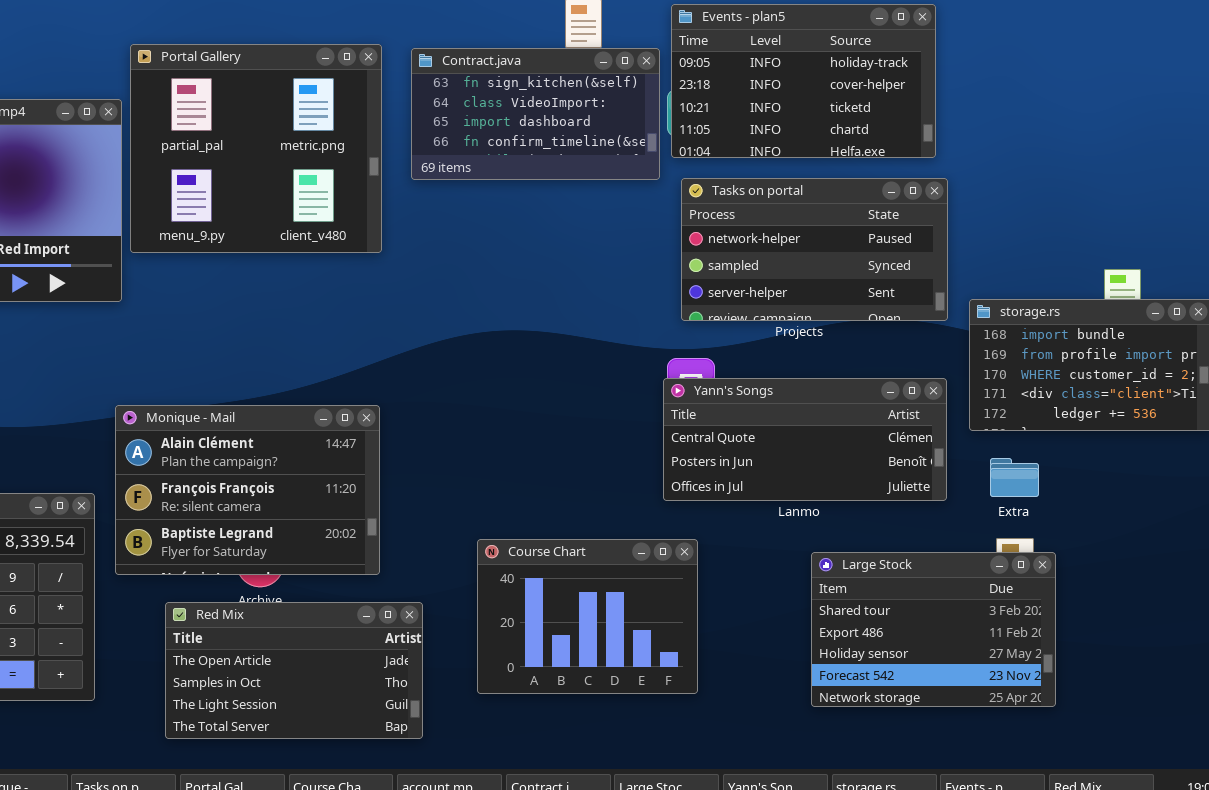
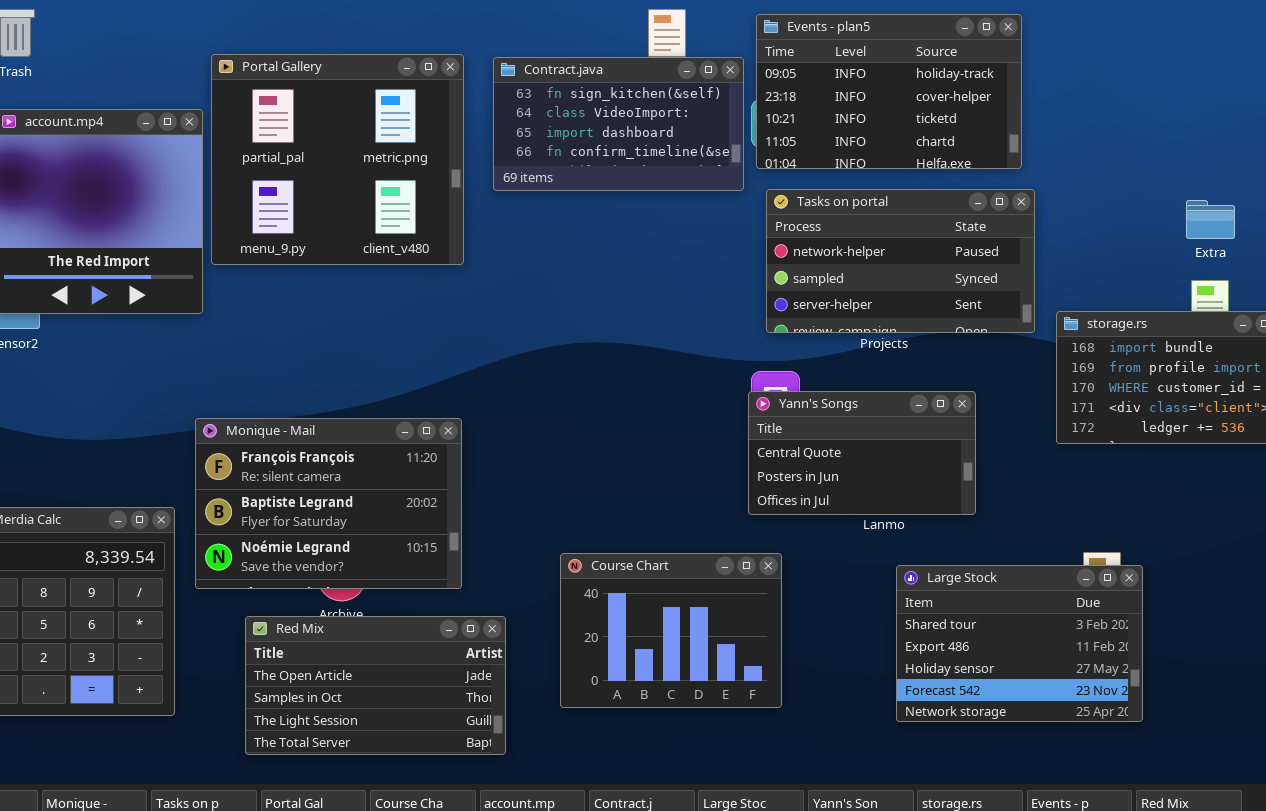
Yann's Songs: [663,378,947,501] -> [748,391,976,515], resized
Monique - Mail: [115,405,380,575] -> [195,418,462,589], scrolled down 1 row
Extra: [990,458,1039,497] -> [1186,200,1235,239], moved

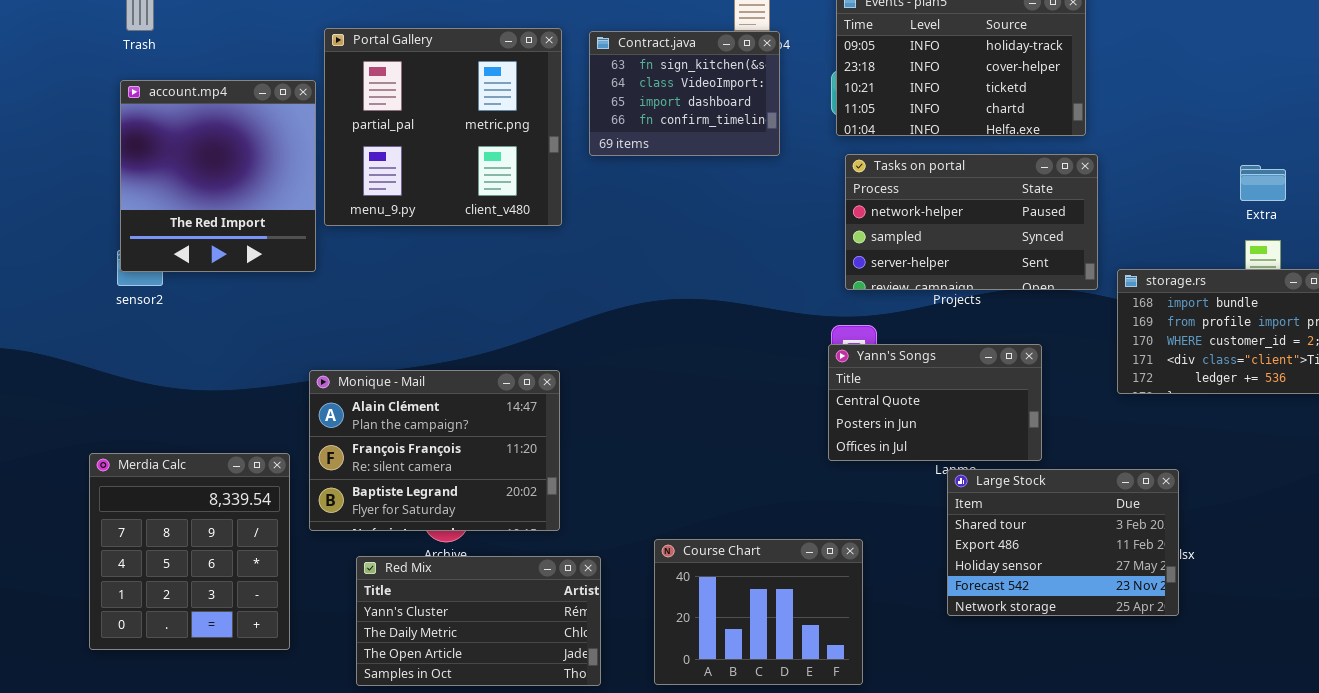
Contract.java: [493,57,744,191] -> [589,31,780,156], resized
Monique - Mail: [195,418,462,589] -> [309,370,560,531], scrolled up 1 row
Course Chart: [560,553,782,708] -> [654,539,863,685], moved
Large Stock: [896,565,1143,722] -> [947,469,1179,616], moved
Red Mix: [245,616,506,755] -> [356,556,601,686], scrolled up 2 rows

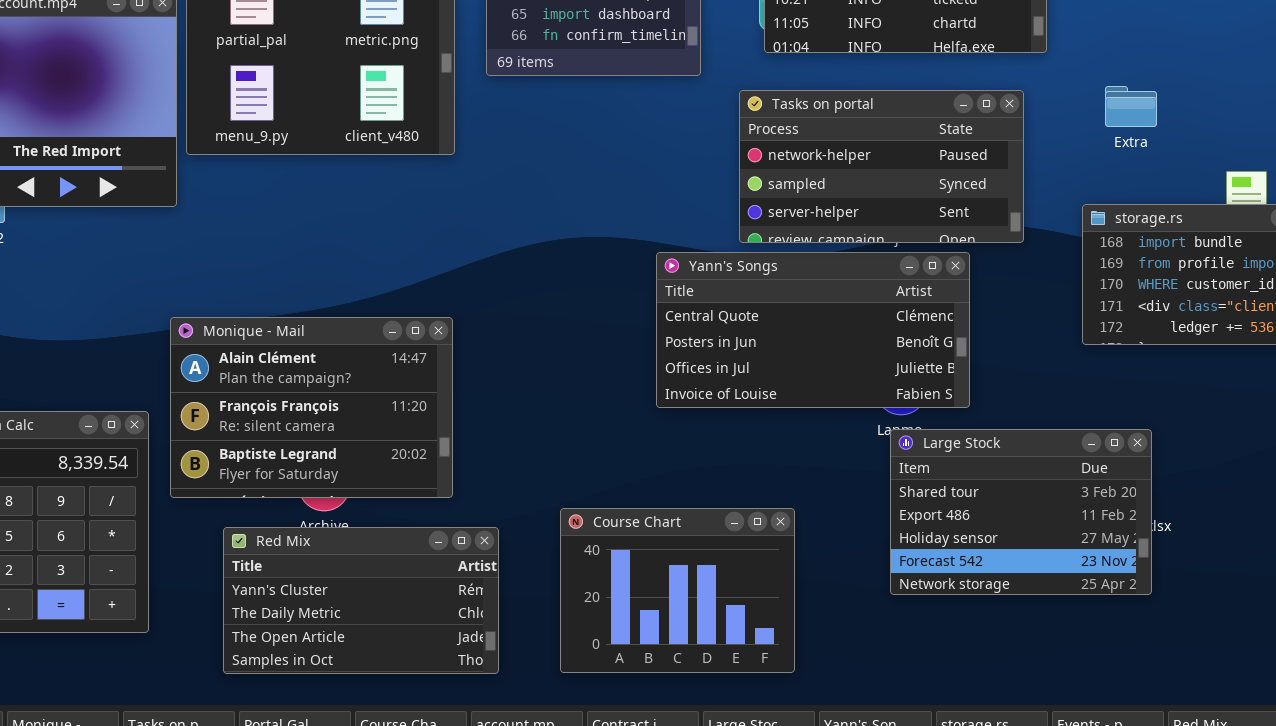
Tasks on portal: [845,154,1098,290] -> [739,90,1024,243], moved
Extra: [1240,165,1286,201] -> [1105,86,1157,127], moved
Yann's Songs: [828,344,1042,461] -> [656,252,970,408], moved, resized

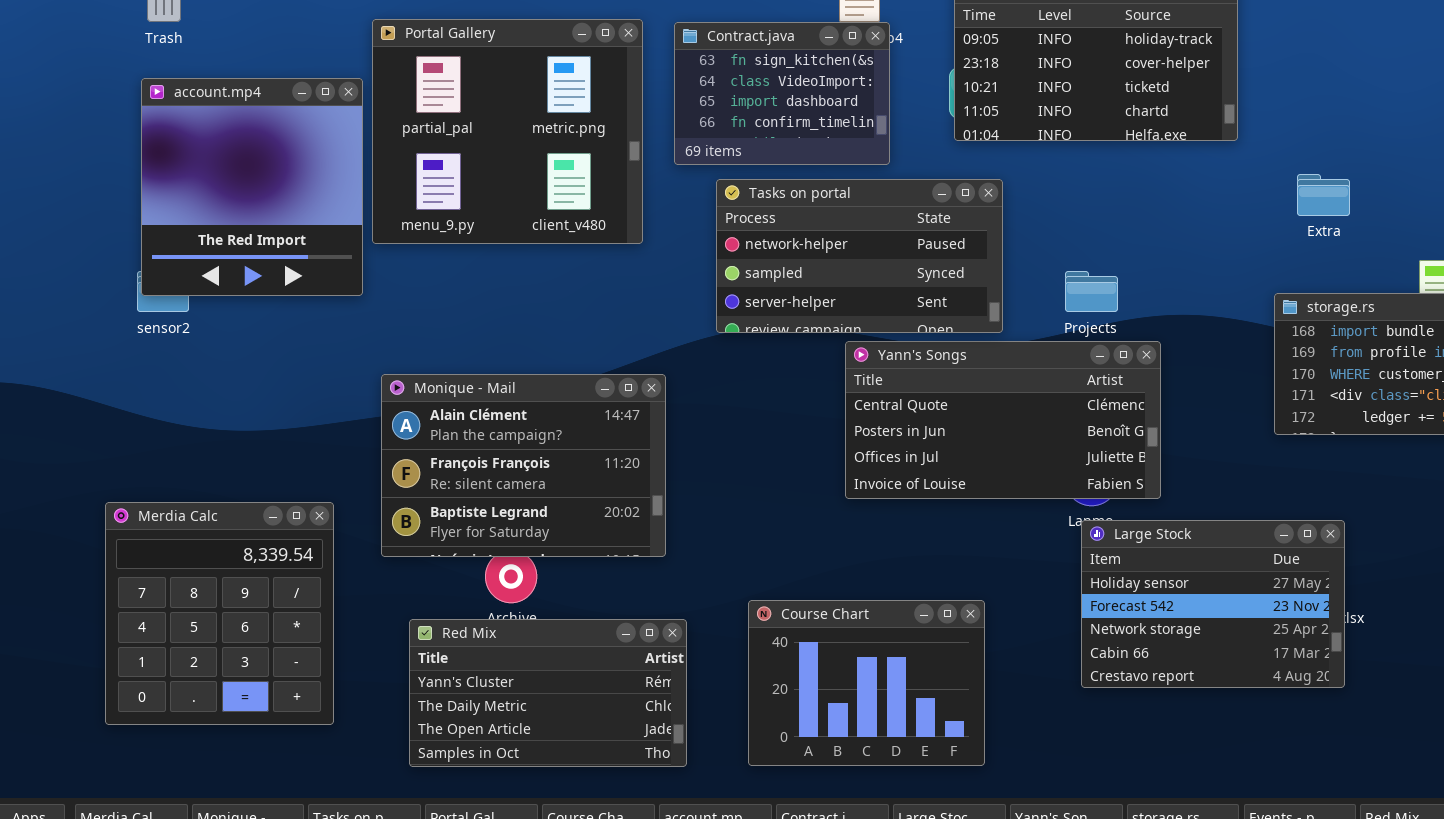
Tasks on portal: [739,90,1024,243] -> [716,179,1003,333], moved
Monique - Mail: [170,317,453,498] -> [381,374,666,557], moved
Large Stock: [890,429,1152,595] -> [1081,520,1345,688], scrolled down 2 rows

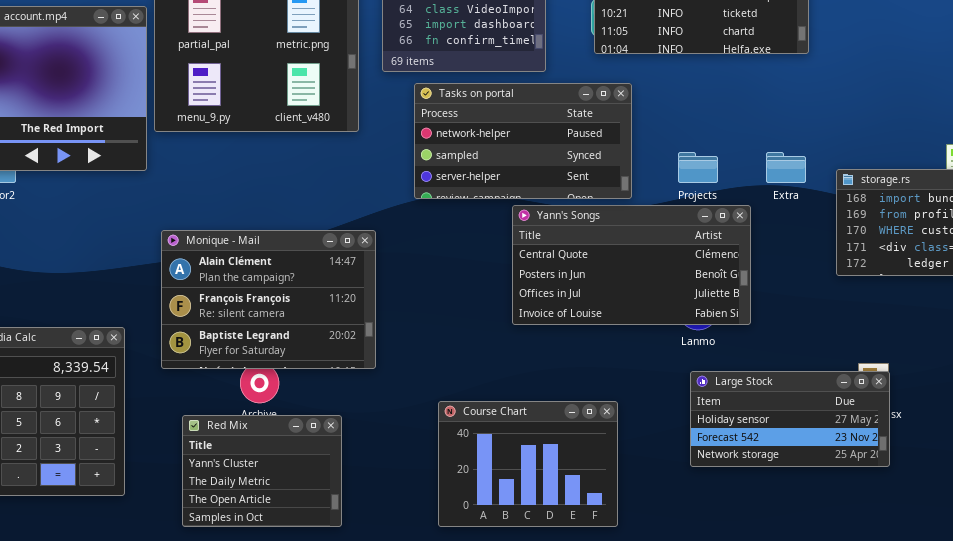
Extra: [1297,174,1350,216] -> [766,152,806,183], moved
Large Stock: [1081,520,1345,688] -> [690,371,890,467], resized
Red Mix: [409,619,687,767] -> [182,415,342,527], resized

